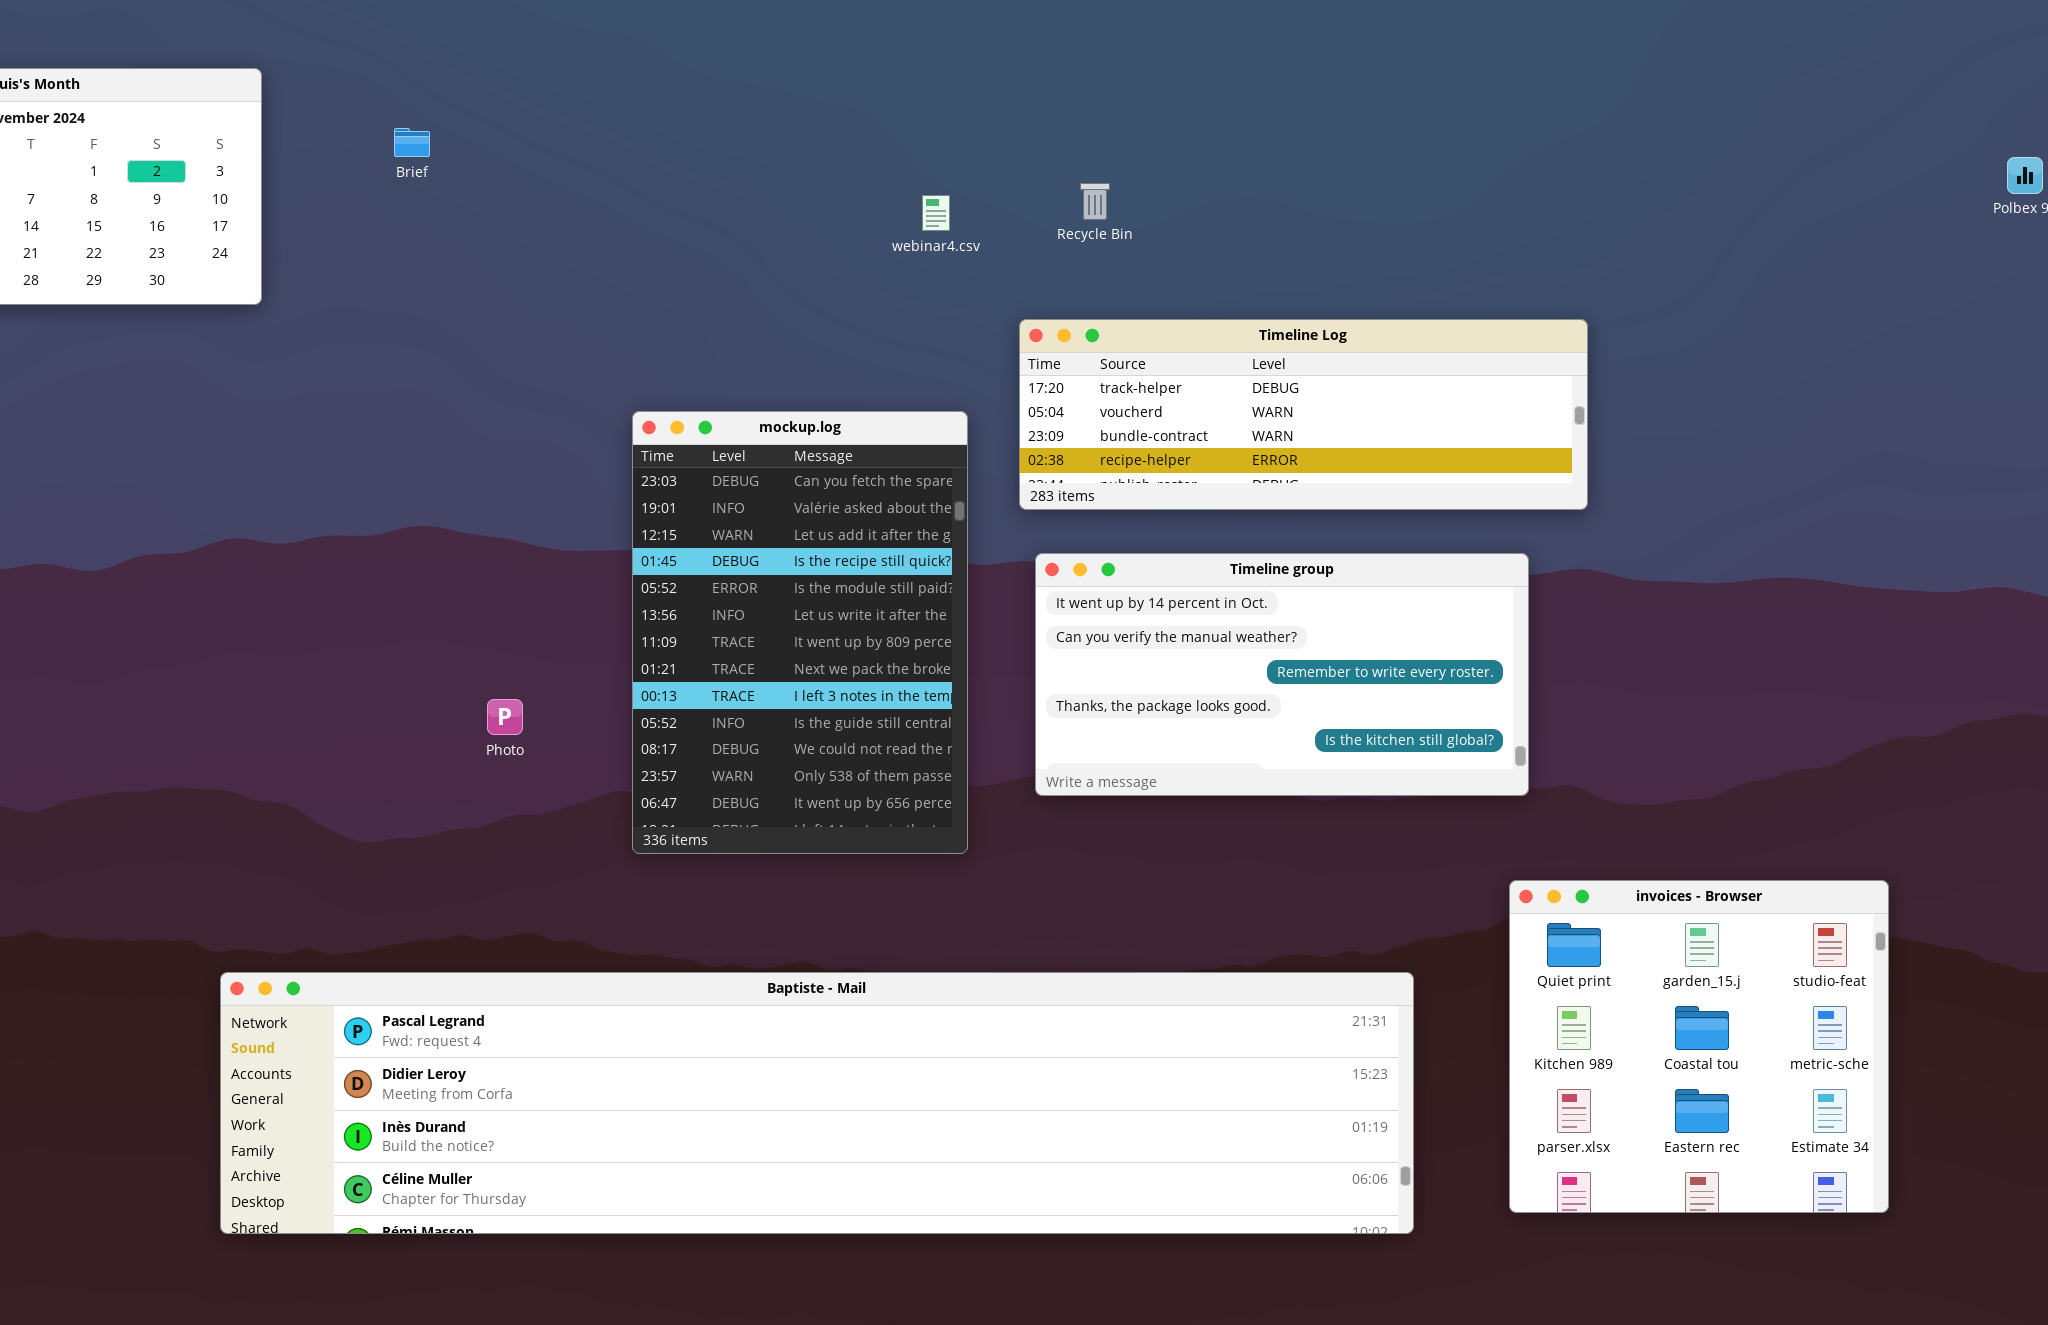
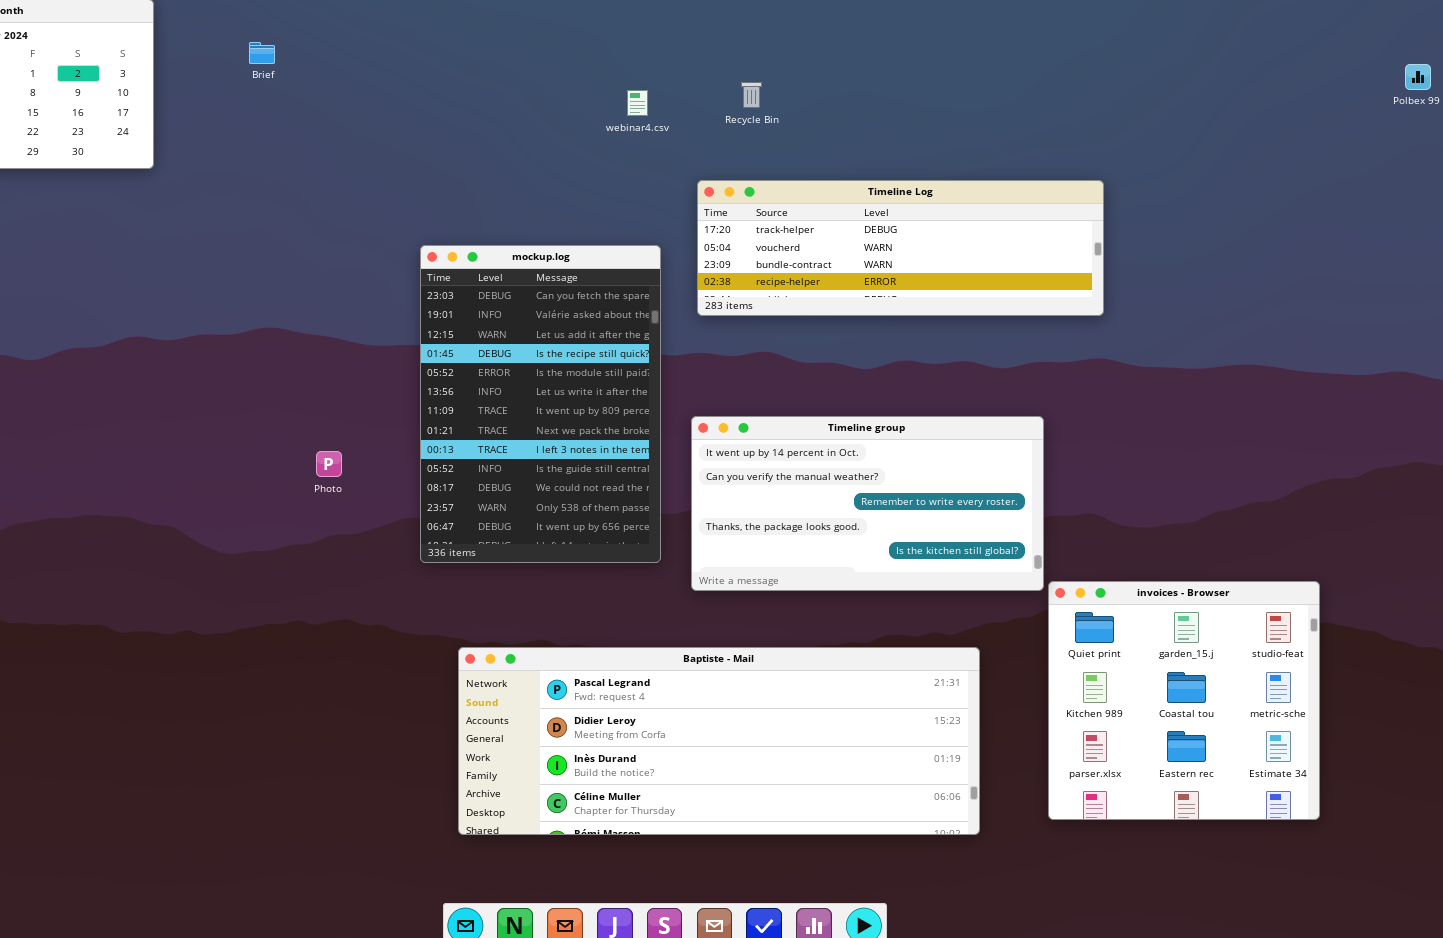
Timeline group: [1035,553,1529,796] -> [691,416,1044,591], moved
Baptiste - Mail: [220,972,1414,1234] -> [458,647,980,835], resized

